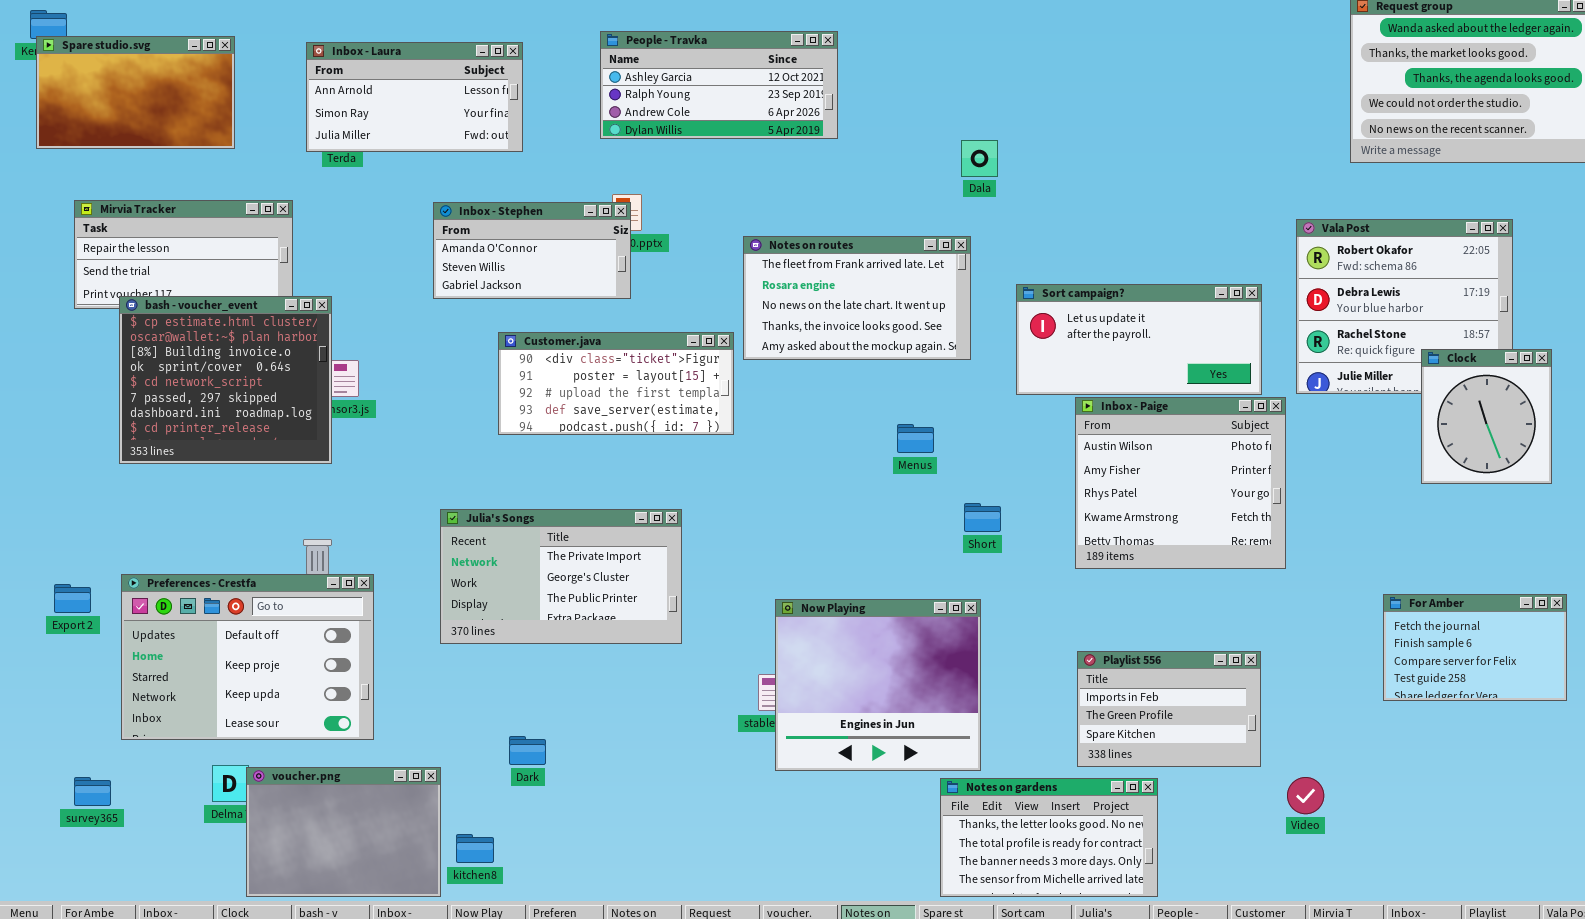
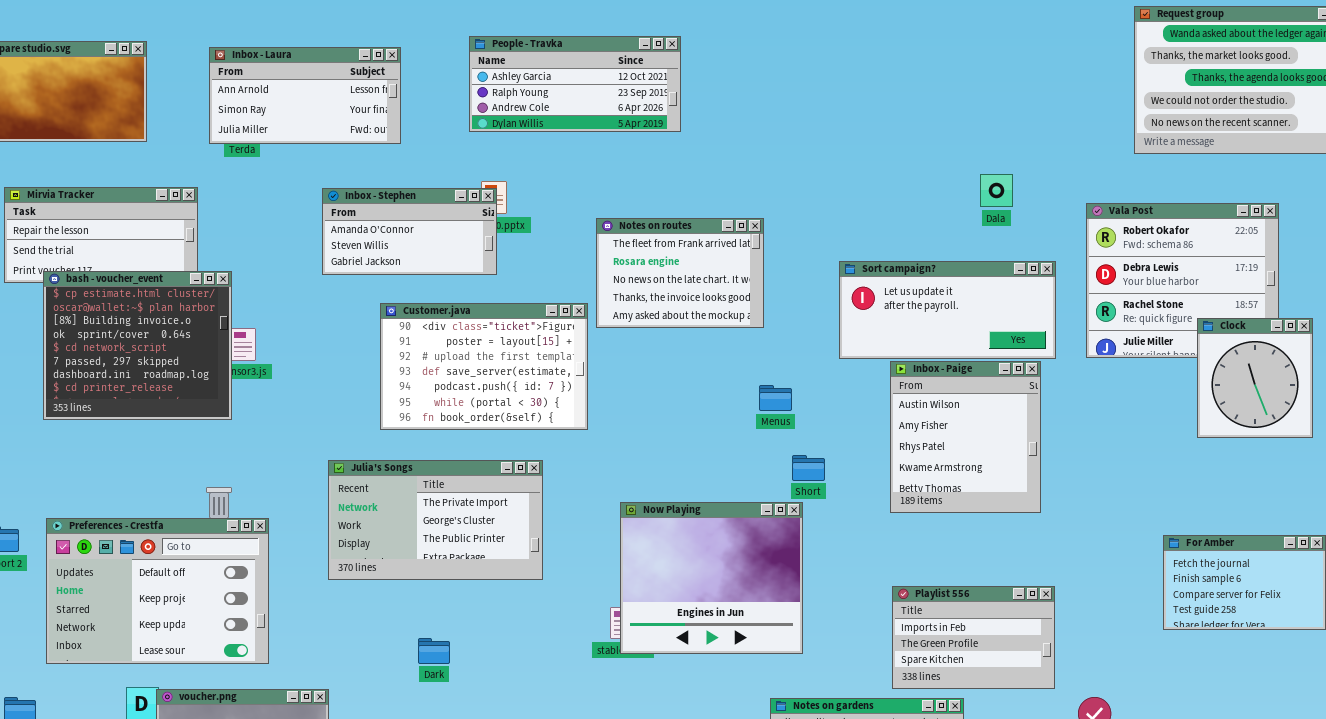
Dala: [961,140,998,177] -> [980,174,1013,207], moved
Notes on routes: [743,236,971,360] -> [596,218,764,328], resized
Customer.java: [498,332,734,435] -> [380,303,588,430], resized
Inbox - Paige: [1075,397,1286,569] -> [890,361,1041,513], resized
Menus: [897,424,934,453] -> [759,385,792,411], moved
Now Playing: [775,599,981,771] -> [620,502,803,654], moved
Dark: [509,736,546,765] -> [418,638,450,664], moved

